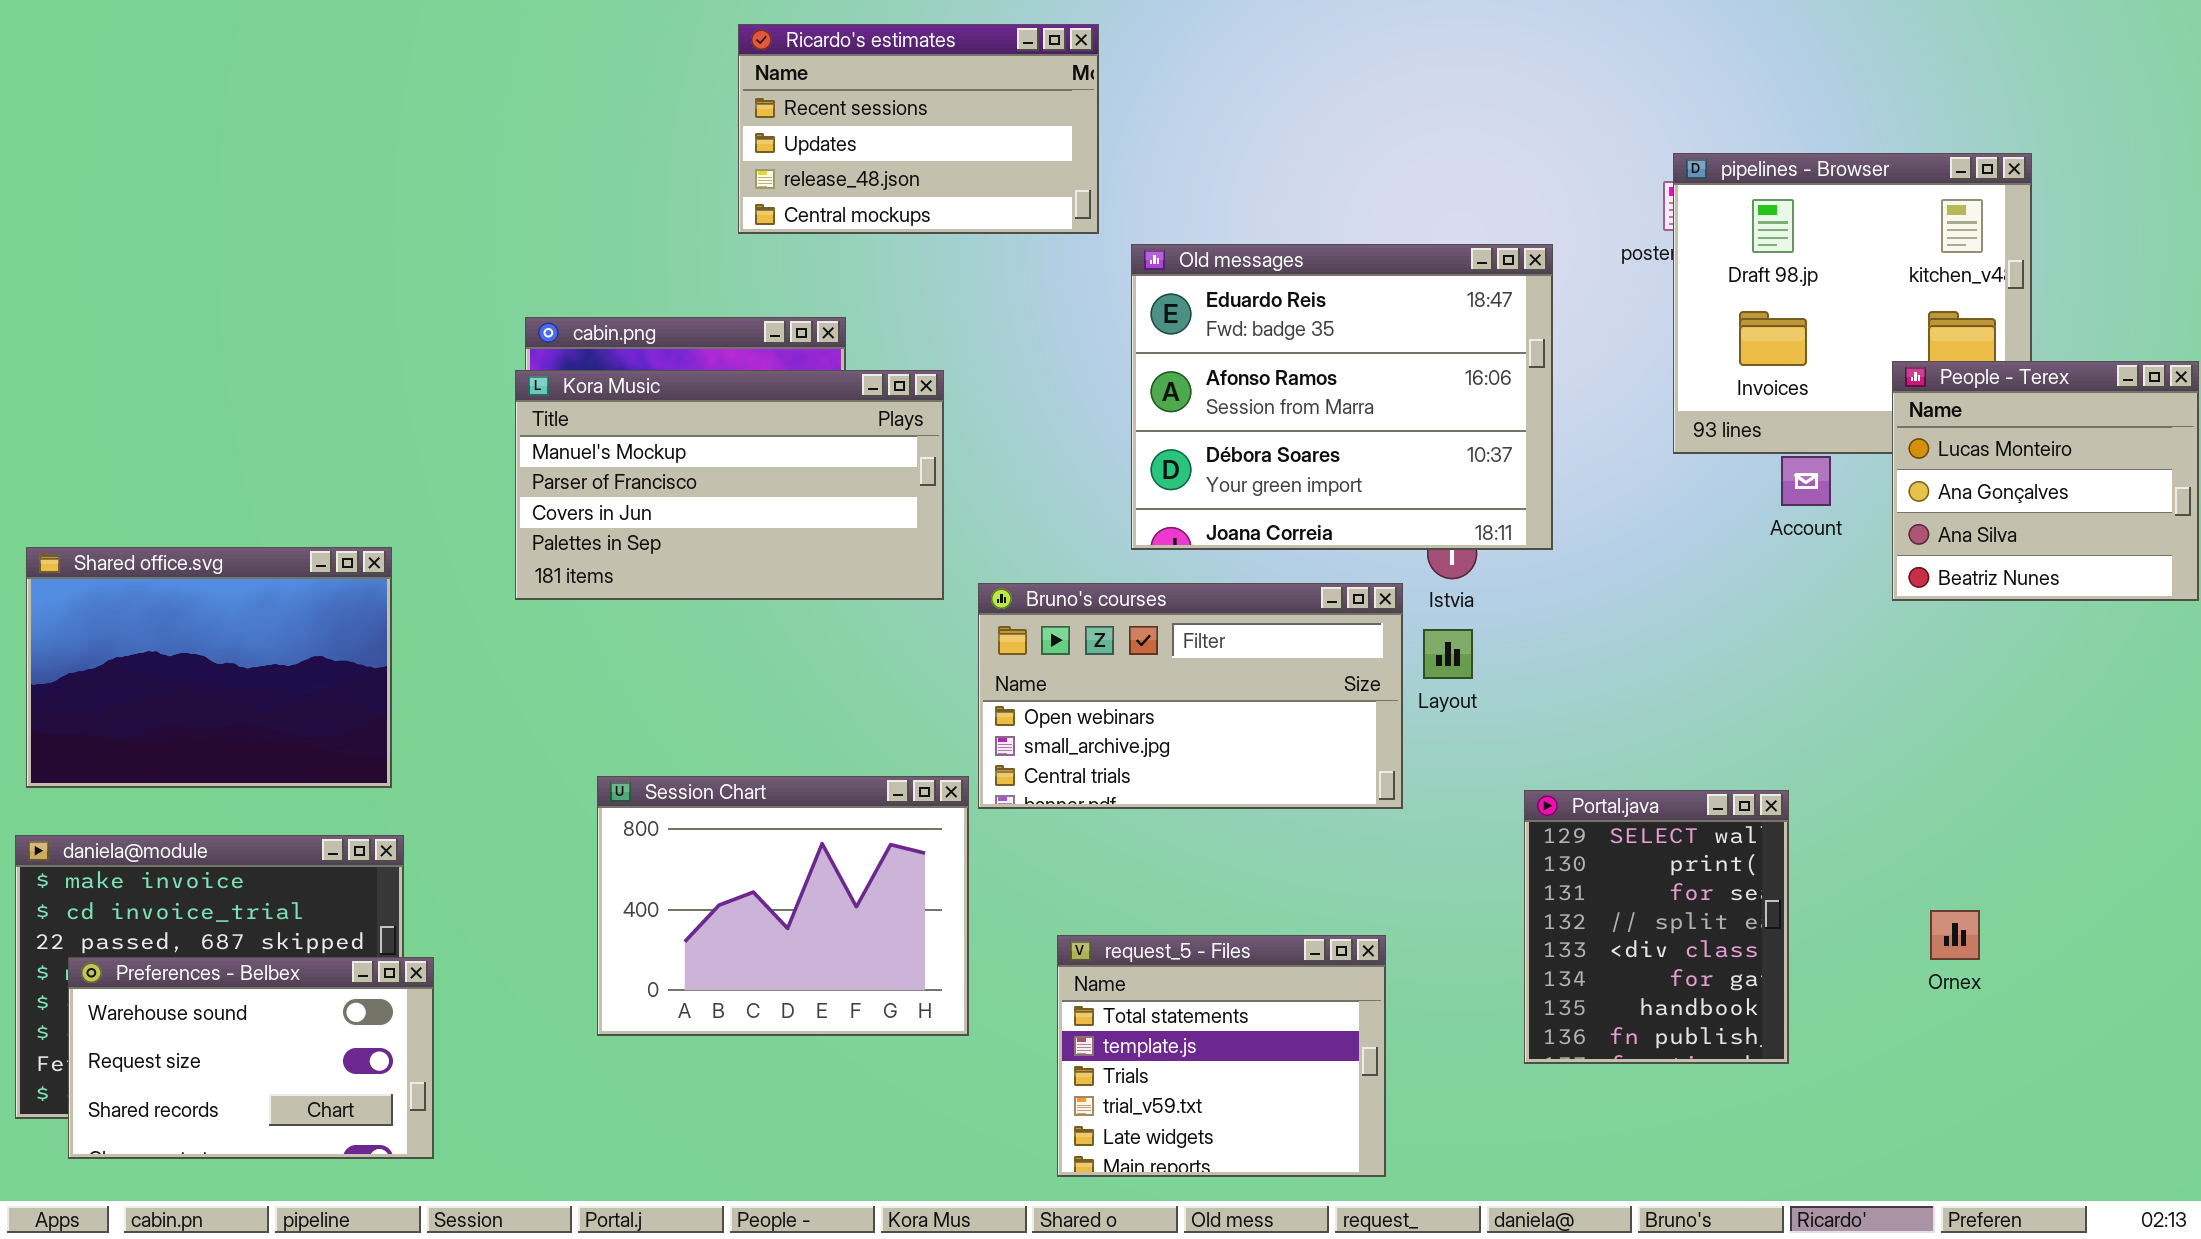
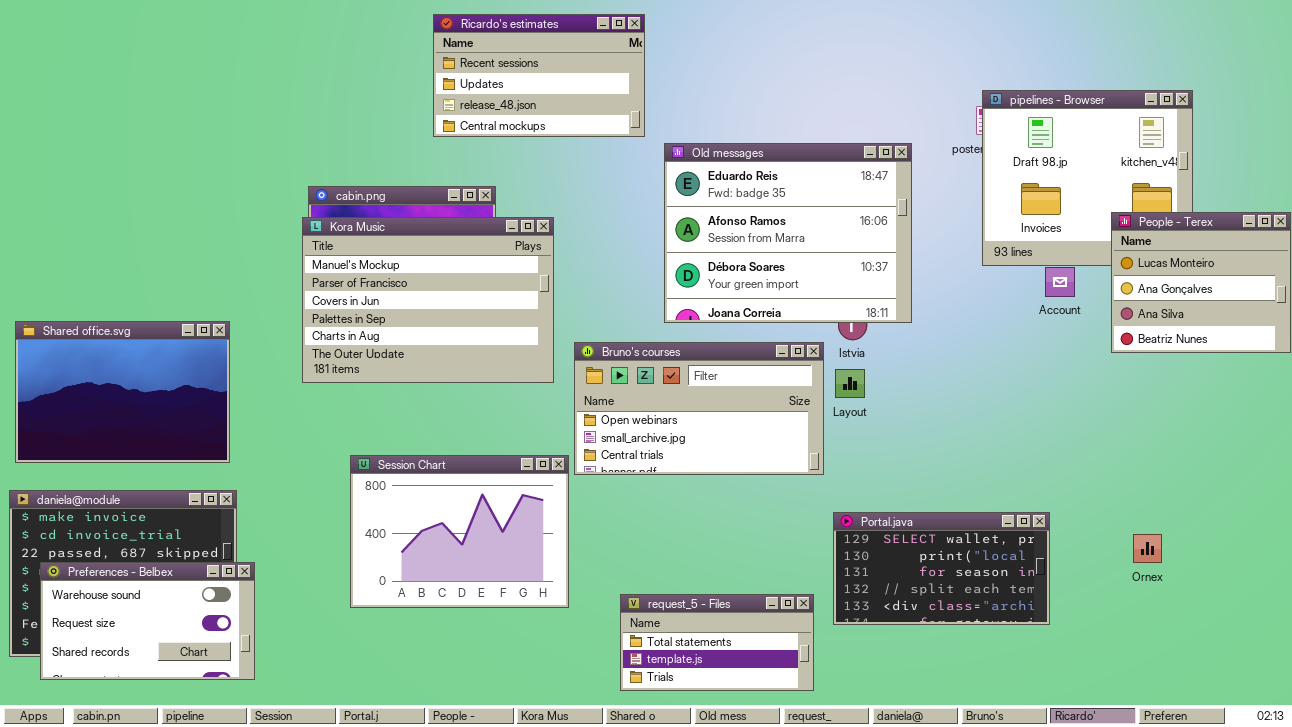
Kora Music: [515,370,944,600] -> [302,217,554,383], resized
Portal.java: [1524,790,1789,1064] -> [833,512,1050,625], resized
request_5 - Files: [1057,935,1386,1177] -> [620,594,814,691], resized

